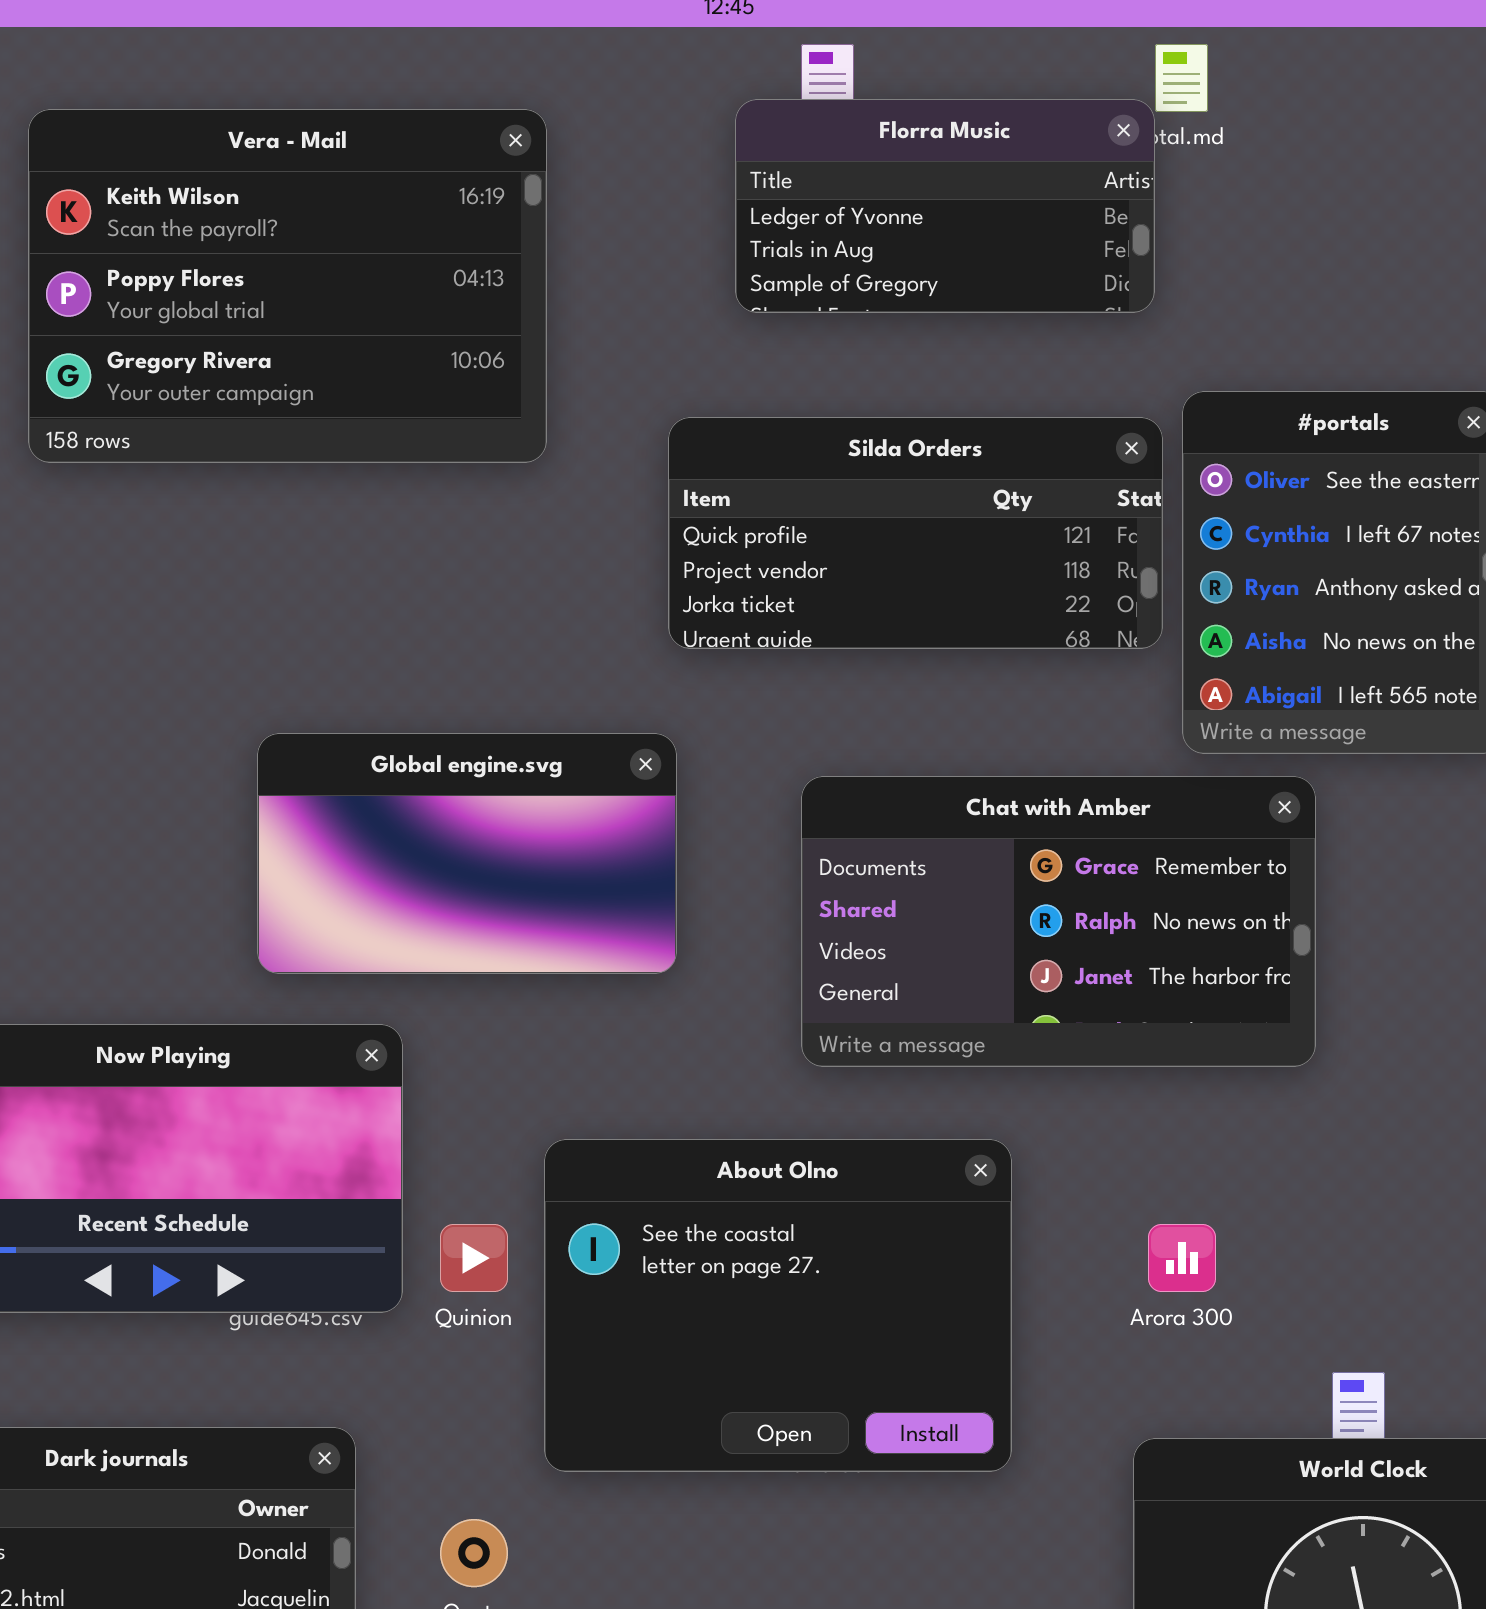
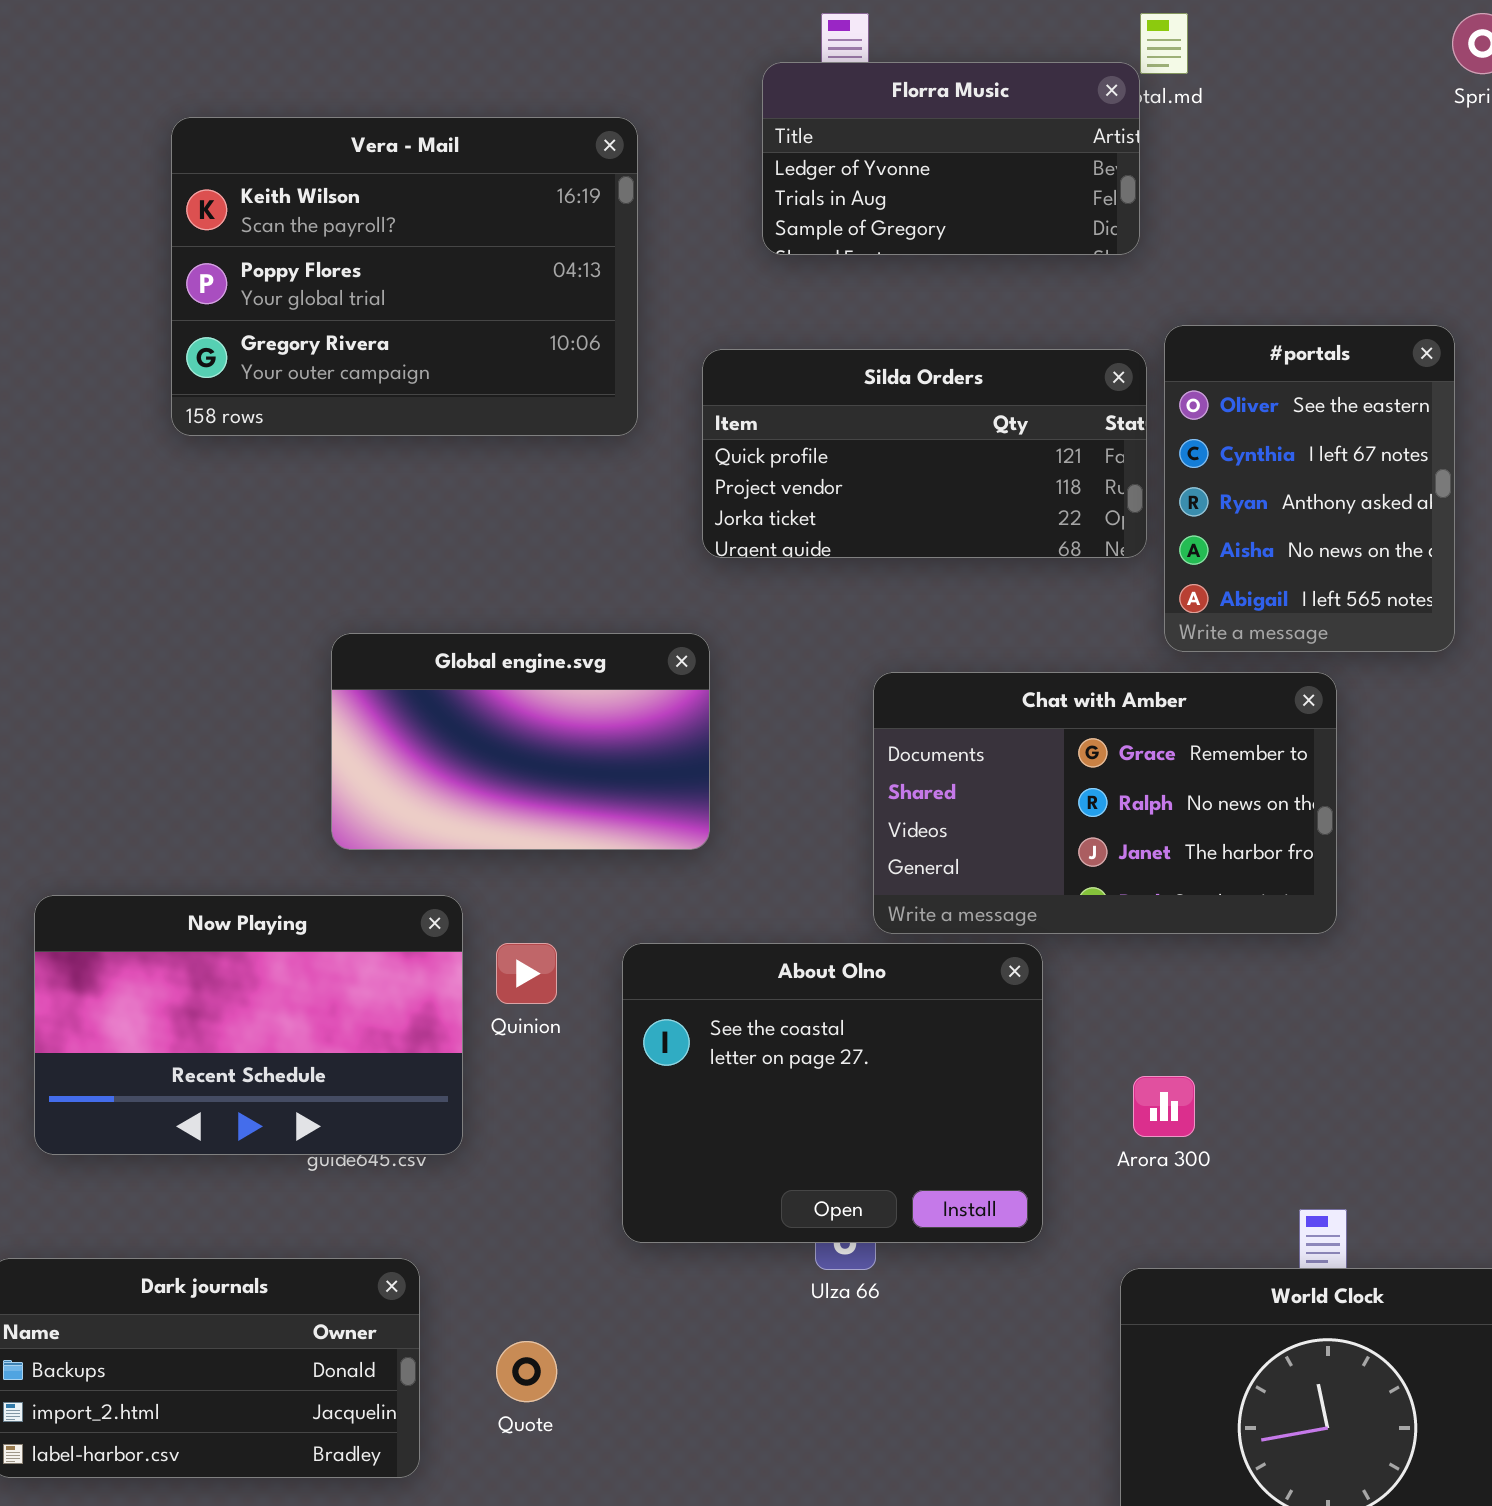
Vera - Mail: [28,109,547,463] -> [171,117,638,436], moved
Chat with Amber: [801,776,1316,1067] -> [873,672,1337,934], moved
About Olno: [544,1139,1012,1472] -> [622,943,1043,1243], moved
Quinion: [440,1224,508,1292] -> [496,943,557,1004], moved

